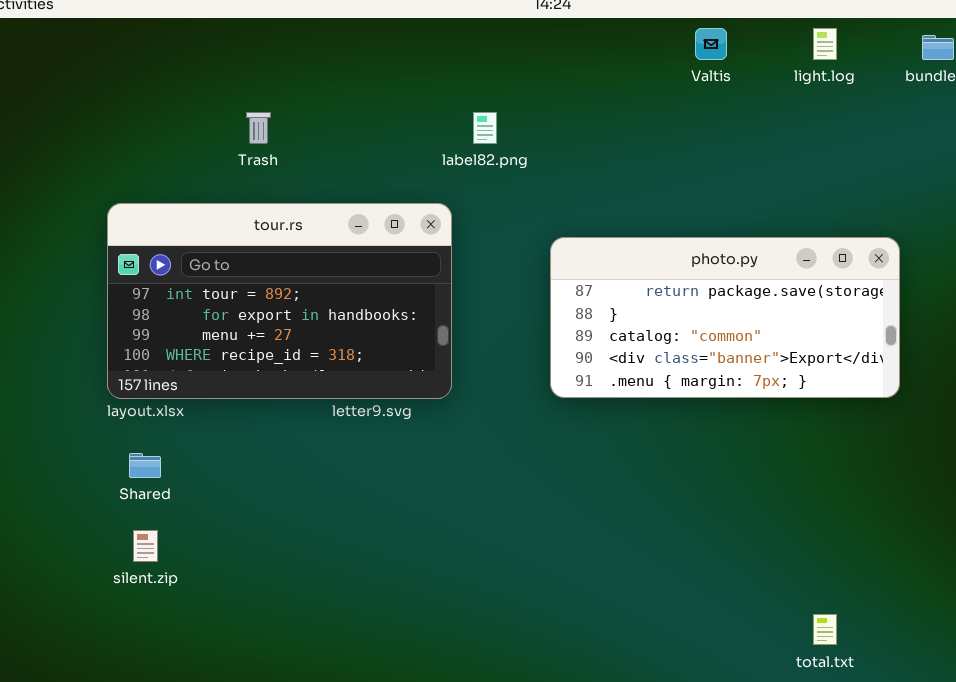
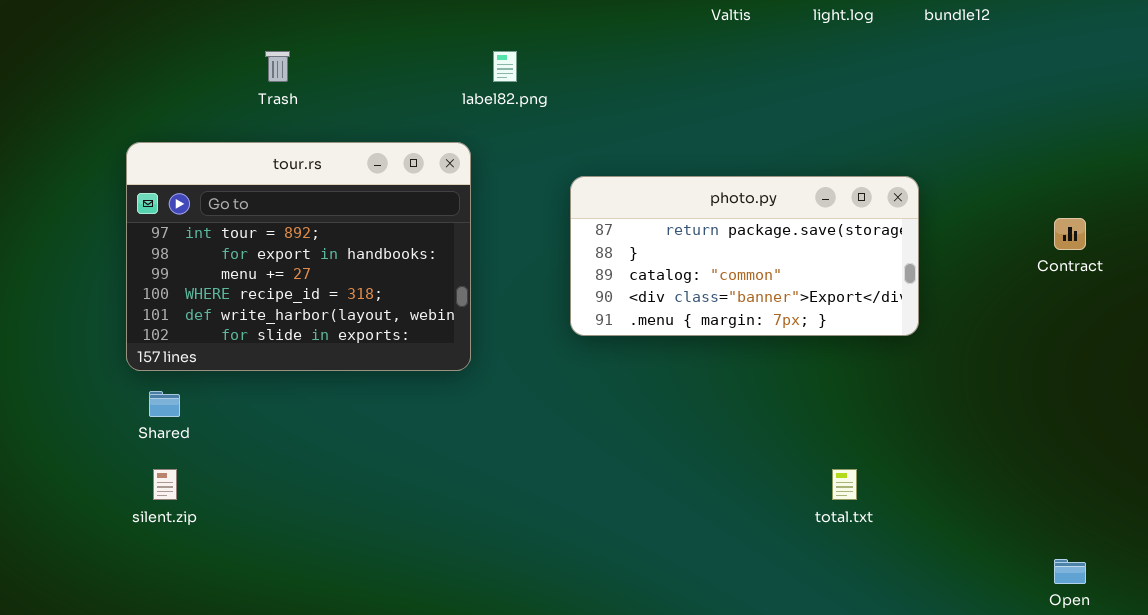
tour.rs: [107,203,452,399] -> [126,142,471,371], resized
total.txt: [813,614,837,645] -> [832,469,857,500], moved

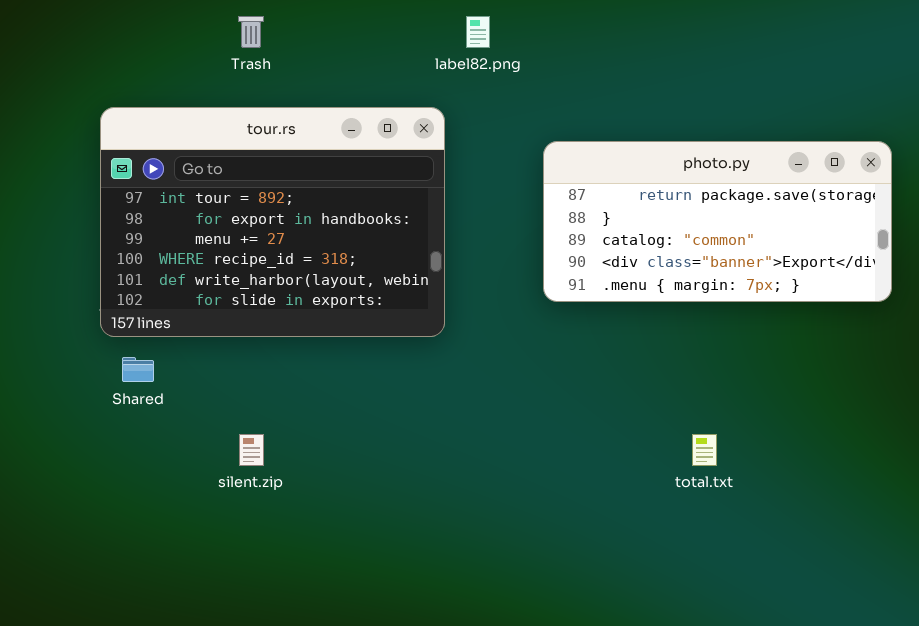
silent.zip: [153,469,177,500] -> [239,434,264,466], moved
total.txt: [832,469,857,500] -> [692,434,717,466], moved

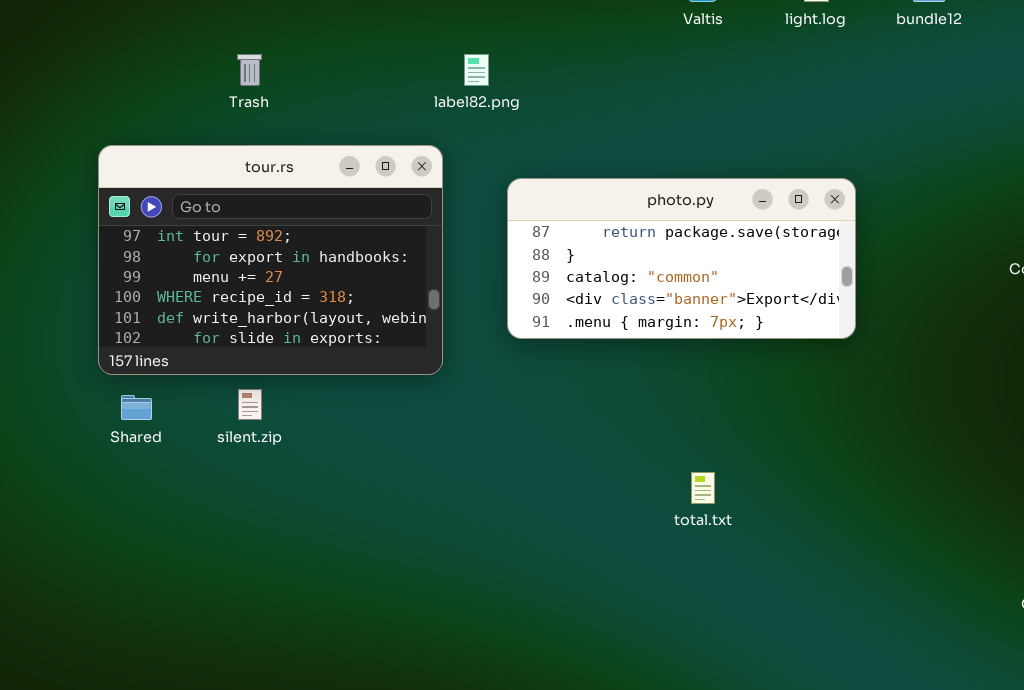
photo.py: [543,141,892,302] -> [507,178,856,339], moved
silent.zip: [239,434,264,466] -> [238,389,262,420], moved

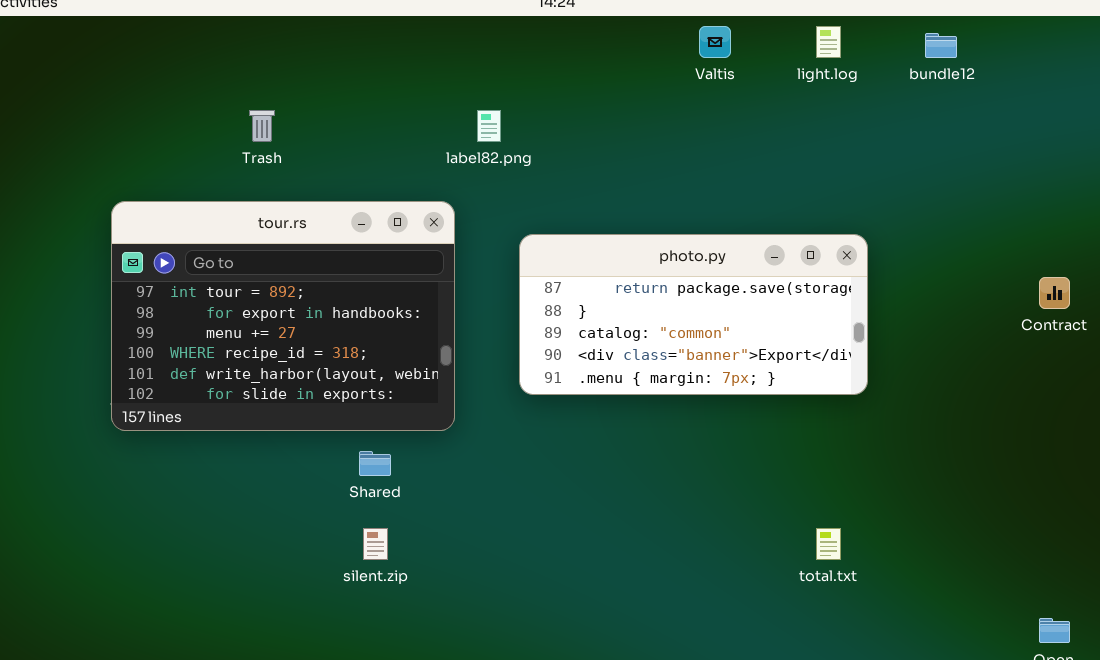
silent.zip: [238,389,262,420] -> [363,528,388,560], moved
Shared: [121,395,152,420] -> [359,451,391,476], moved
total.txt: [691,472,715,504] -> [816,528,841,560], moved

